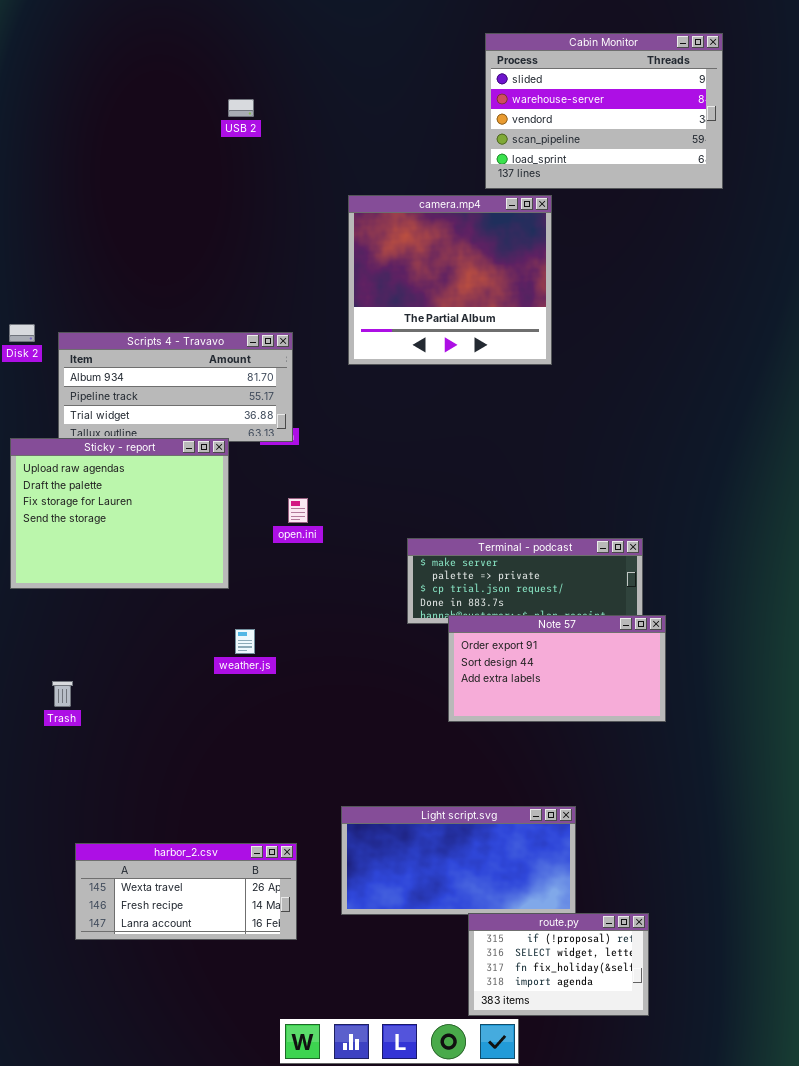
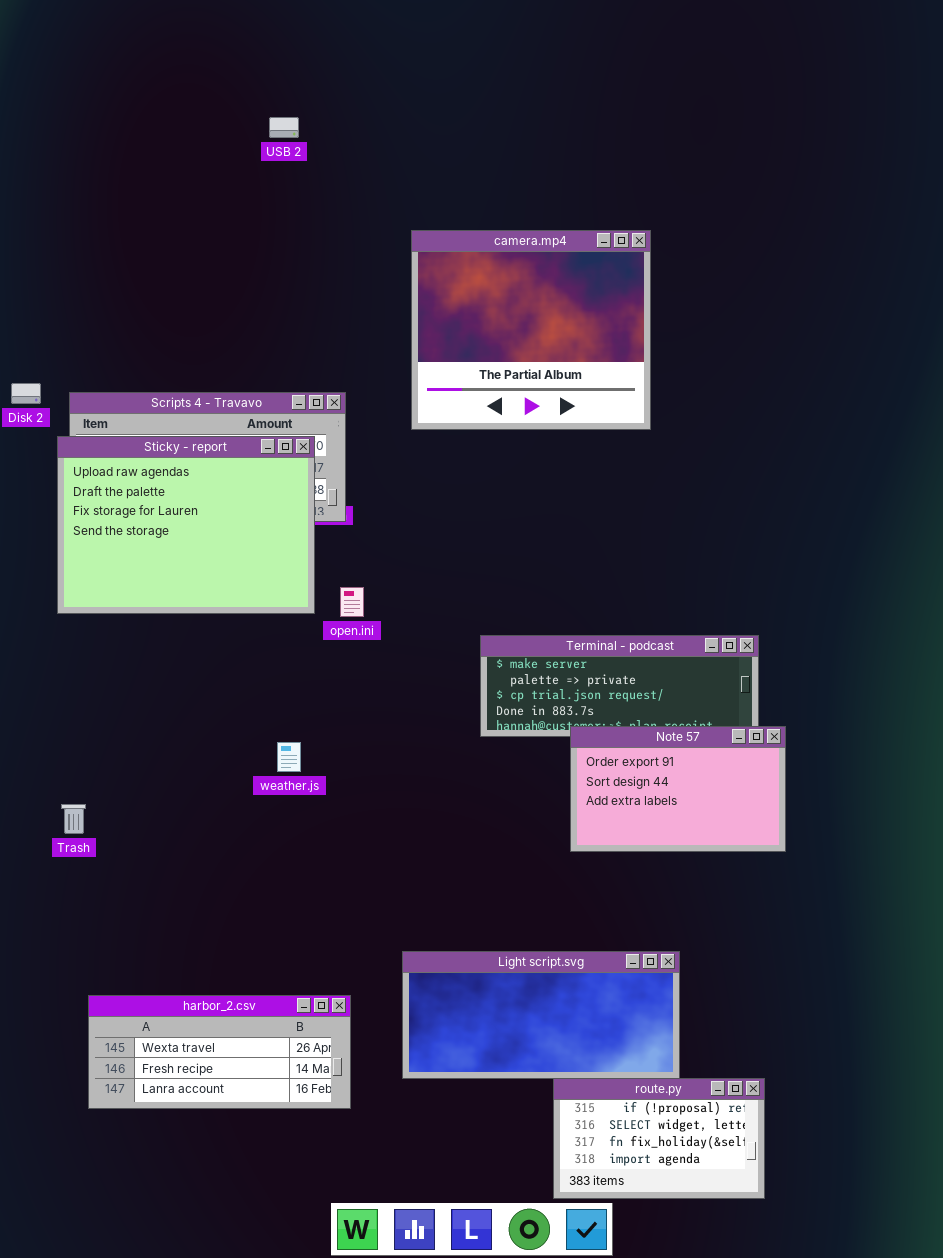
Cabin Monitor: [485,33,723,189] -> none, closed
Sticky - report: [10,438,229,589] -> [57,436,315,614], moved
Note 57: [448,615,666,722] -> [570,726,786,852], resized

